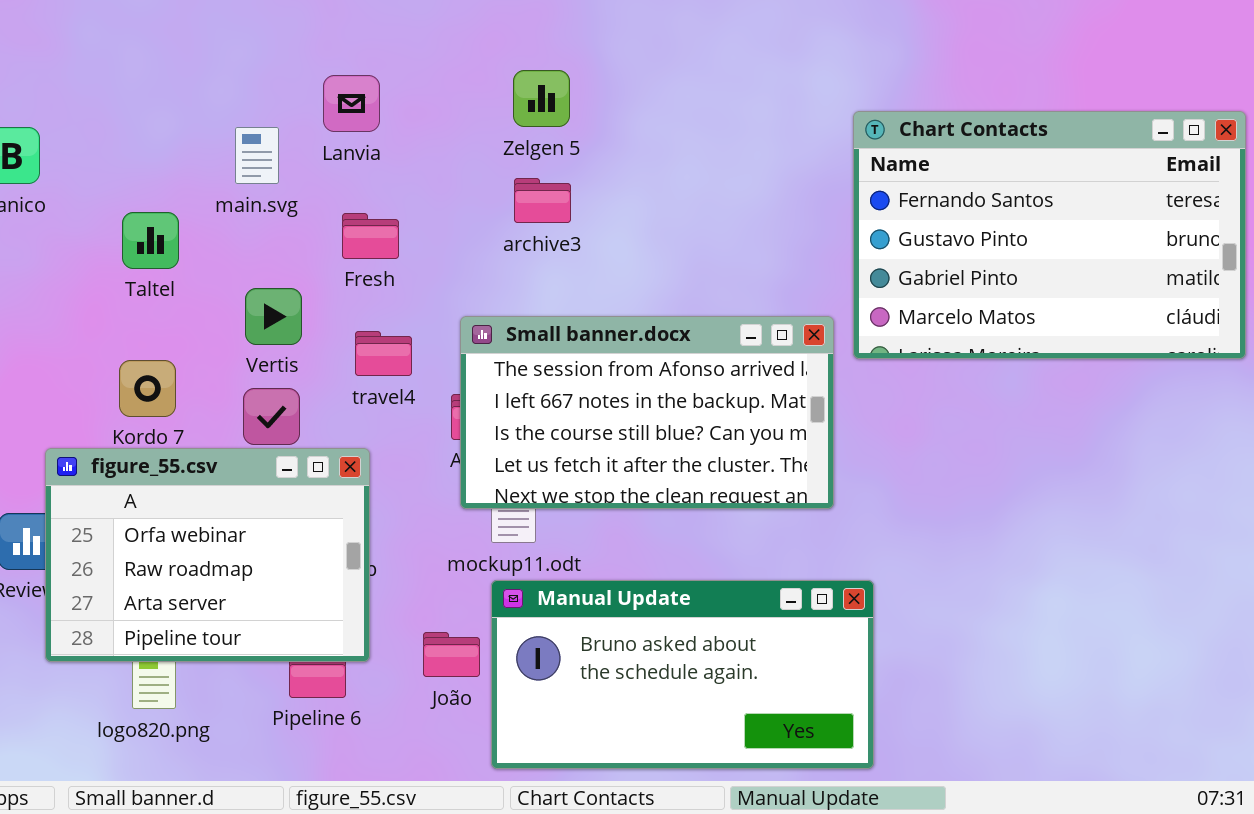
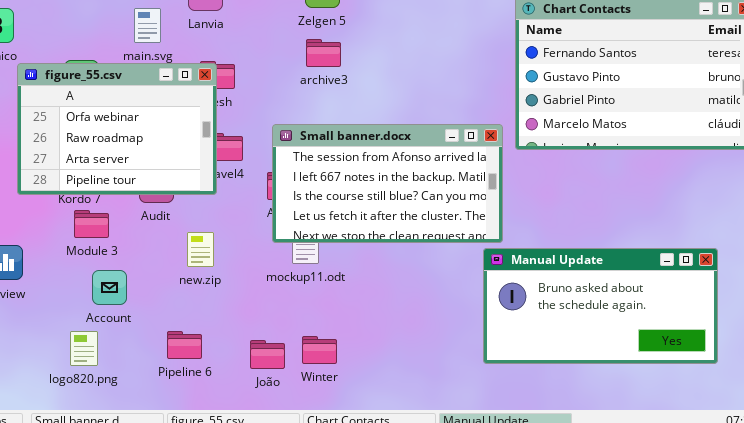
figure_55.csv: [45,448,370,662] -> [17,63,217,195], moved
Manual Update: [491,580,874,769] -> [483,248,718,364], moved
João: [423,632,480,677] -> [250,340,285,369], moved

